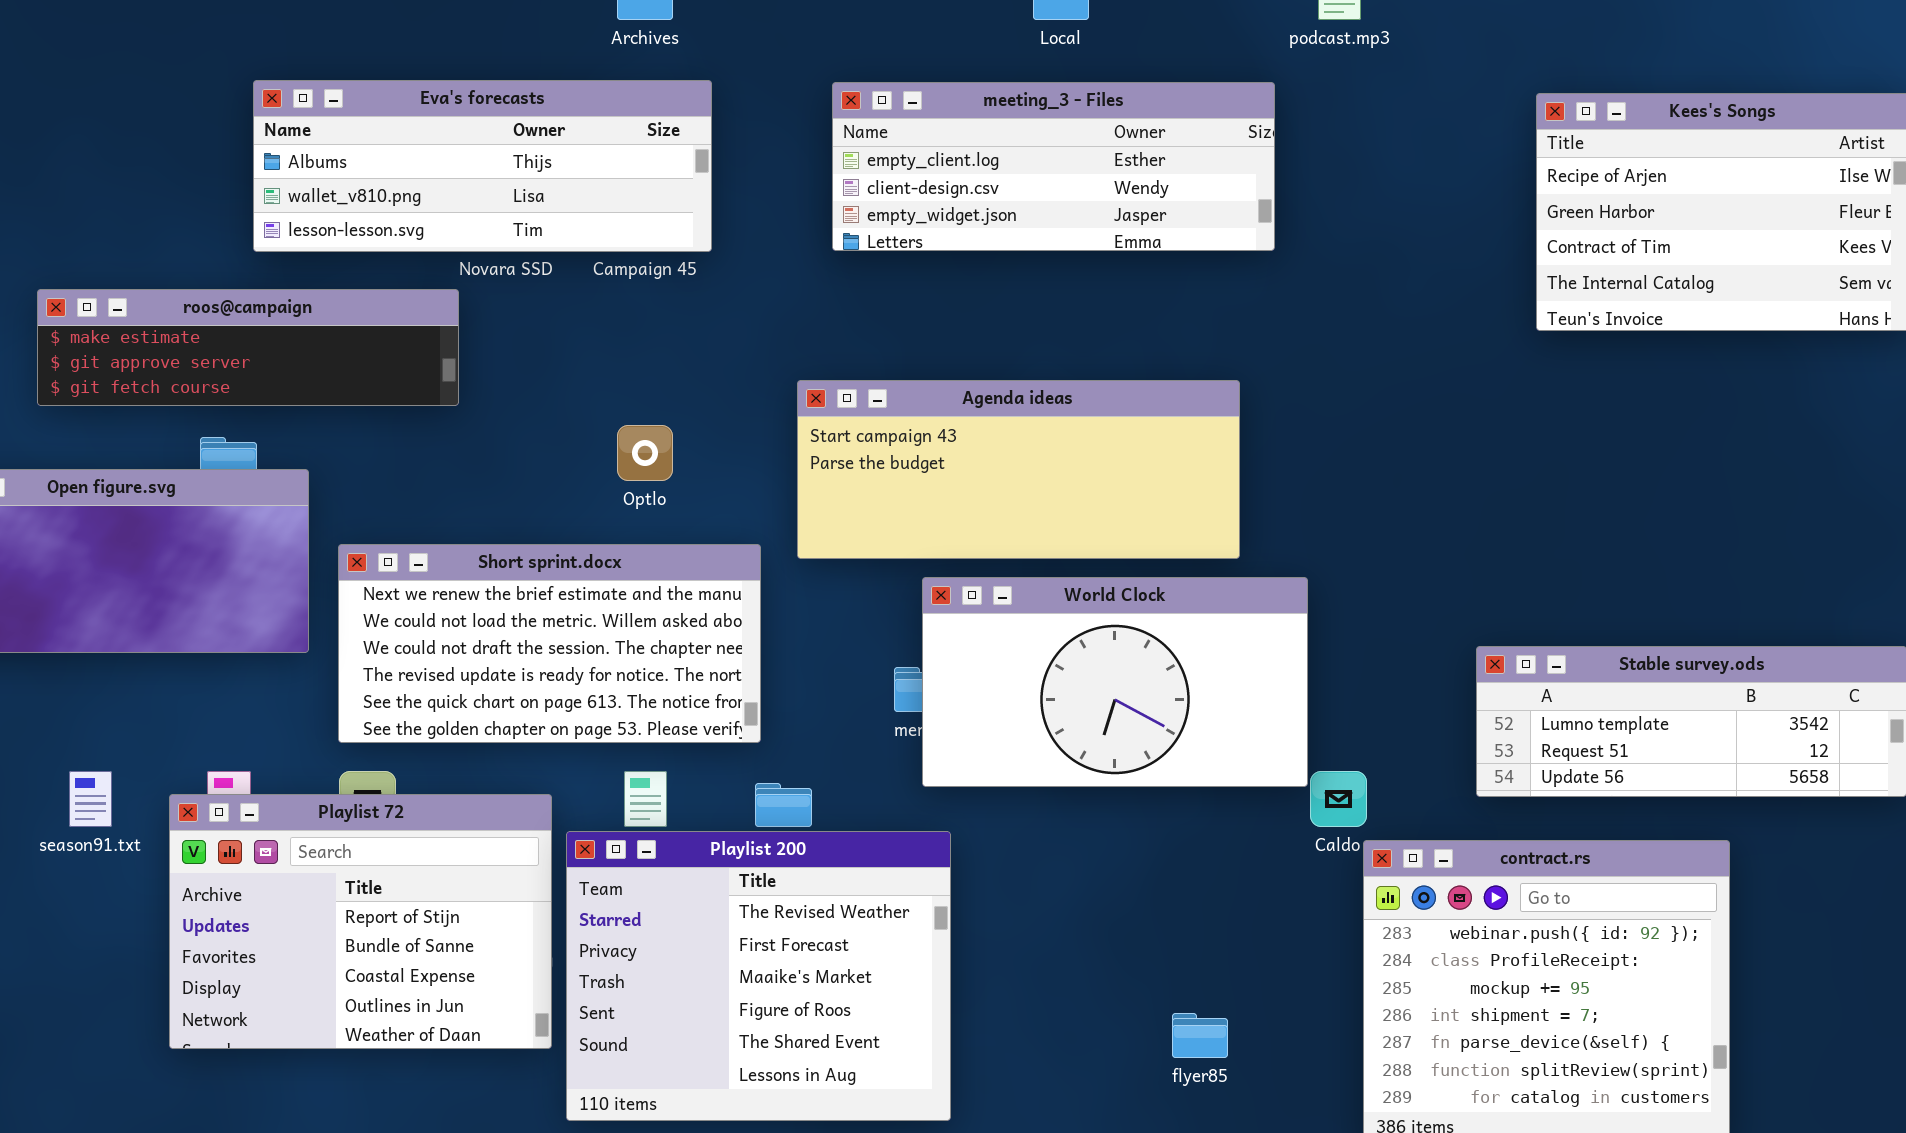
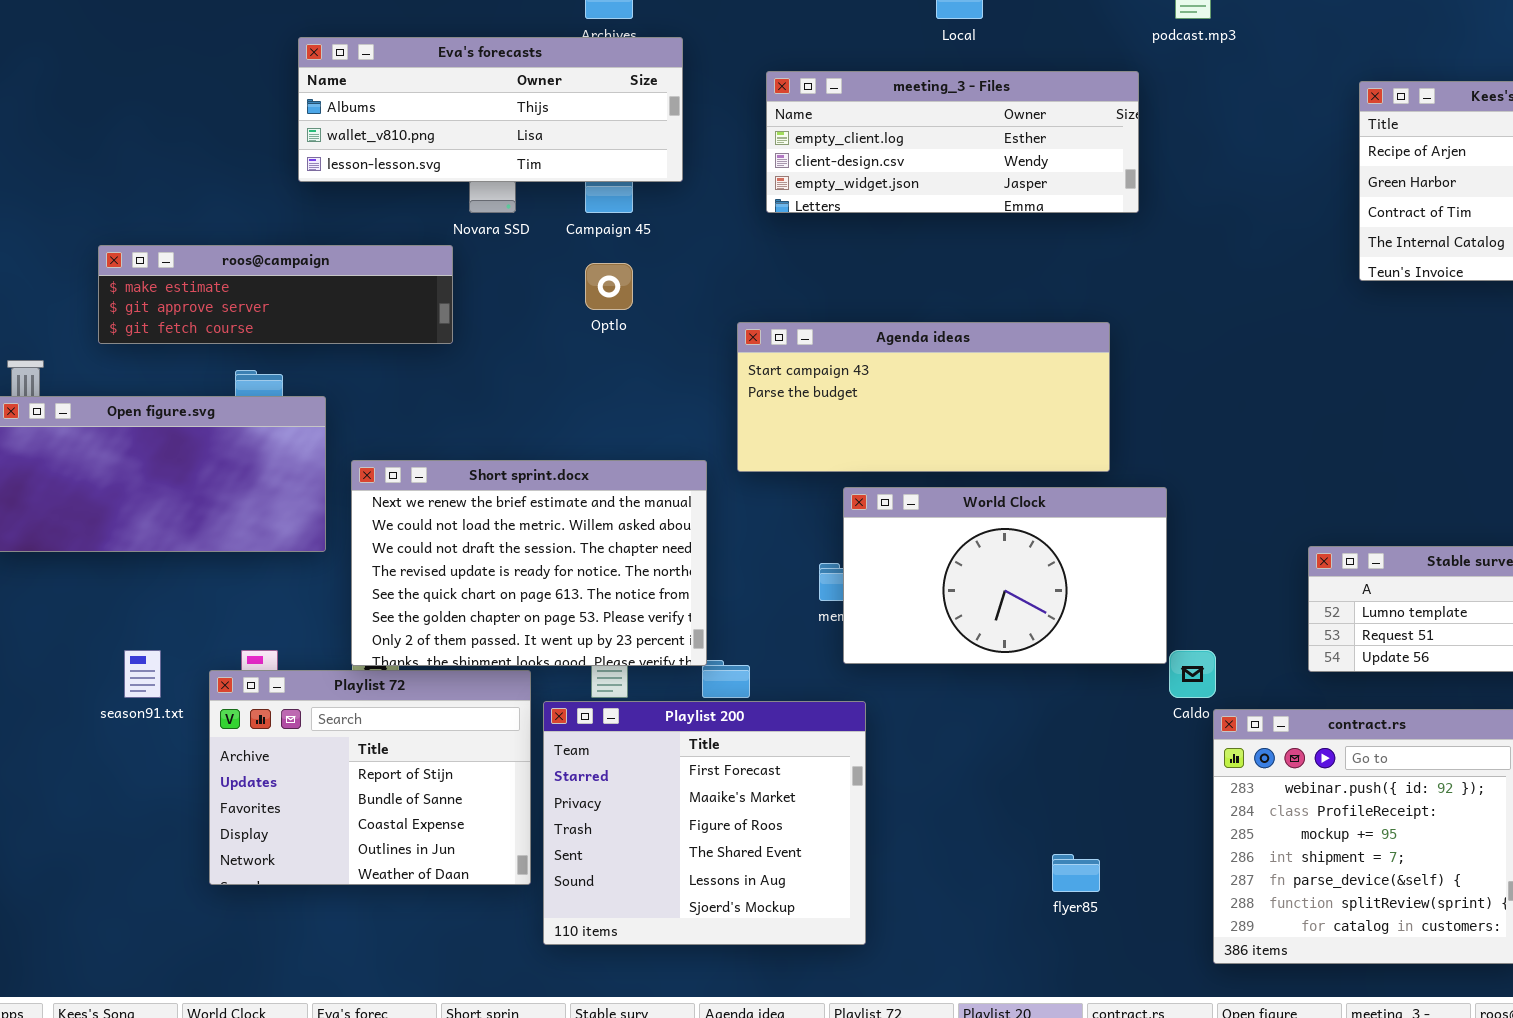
Eva's forecasts: [253,80,712,252] -> [298,37,683,182], moved
Optlo: [617,425,673,481] -> [585,263,633,310], moved
Short sprint.docx: [338,544,761,743] -> [351,460,707,666], resized
Playlist 200: [566,831,951,1121] -> [543,701,866,945], scrolled down 1 row

